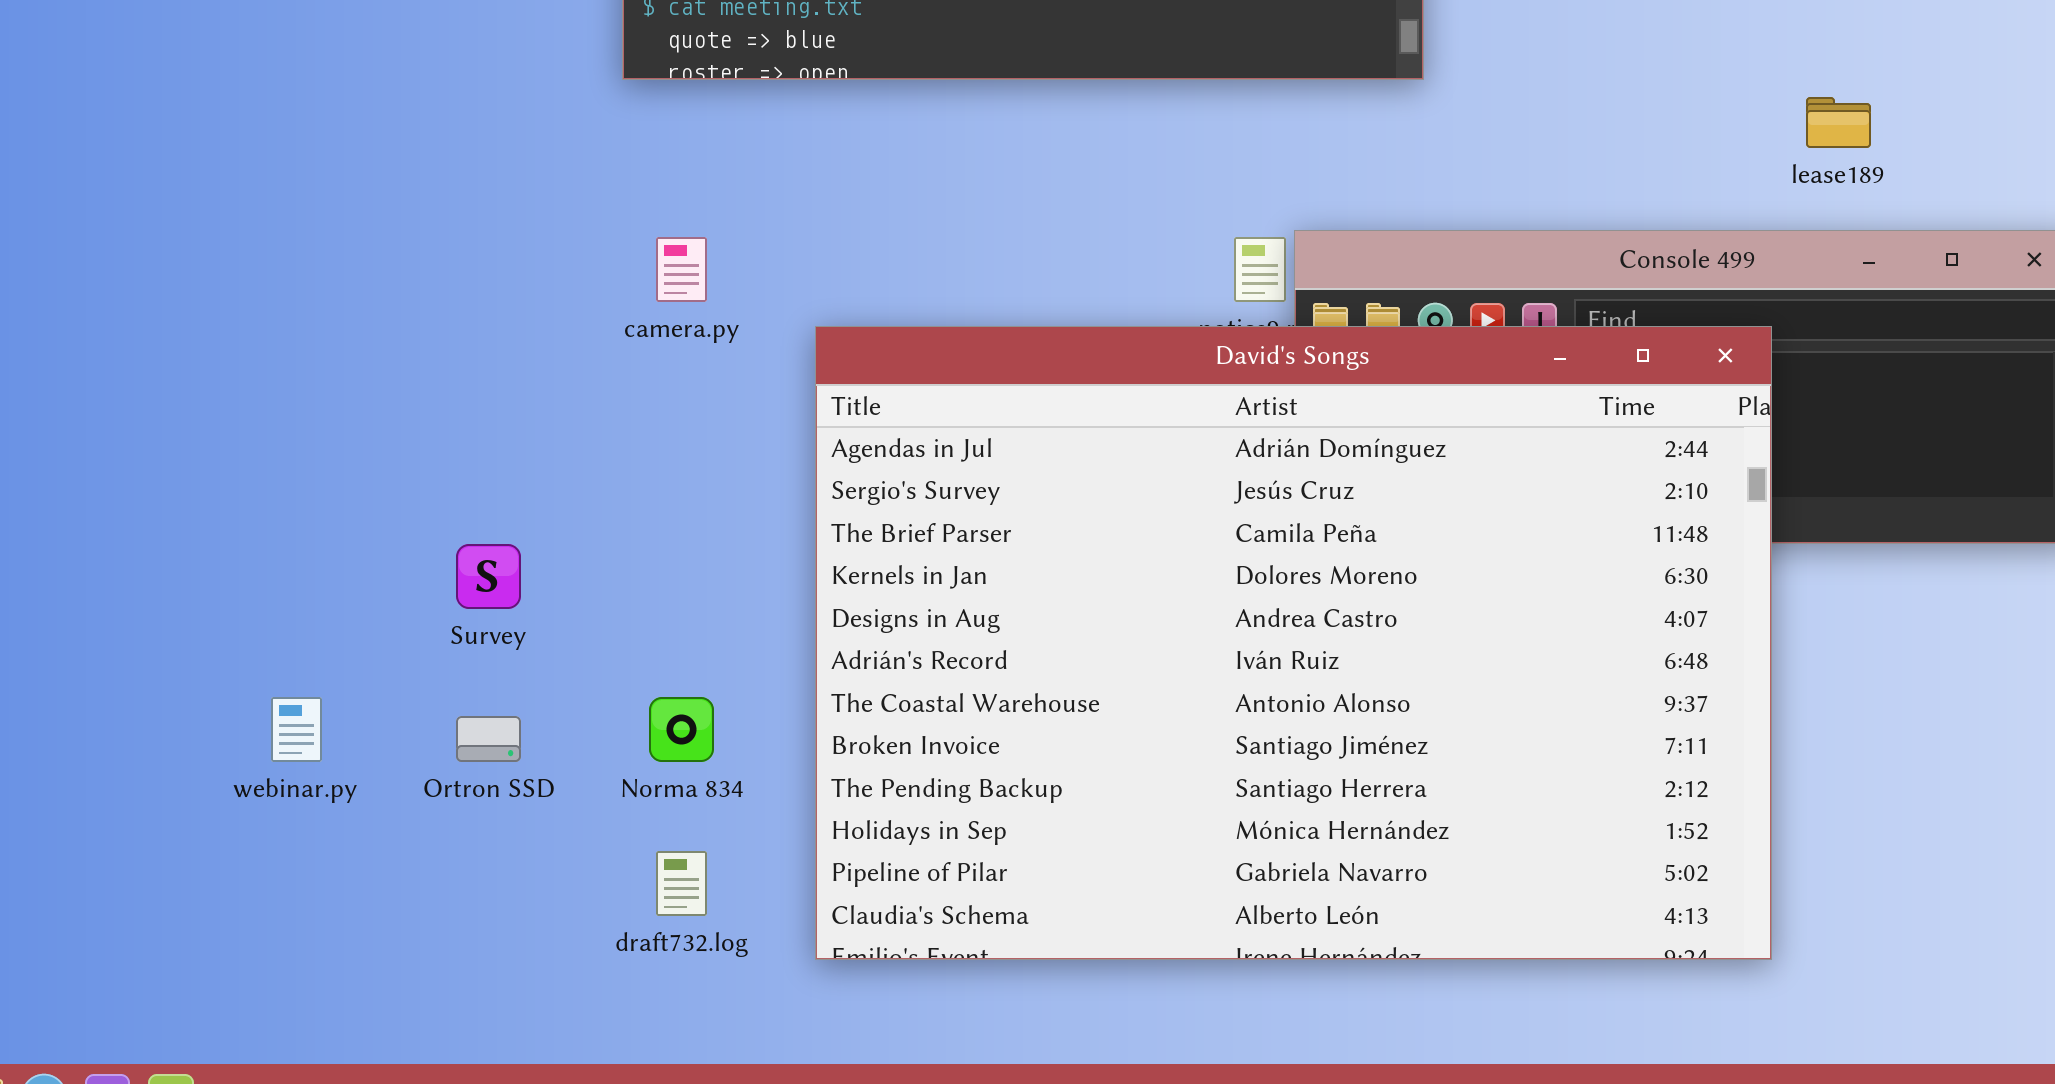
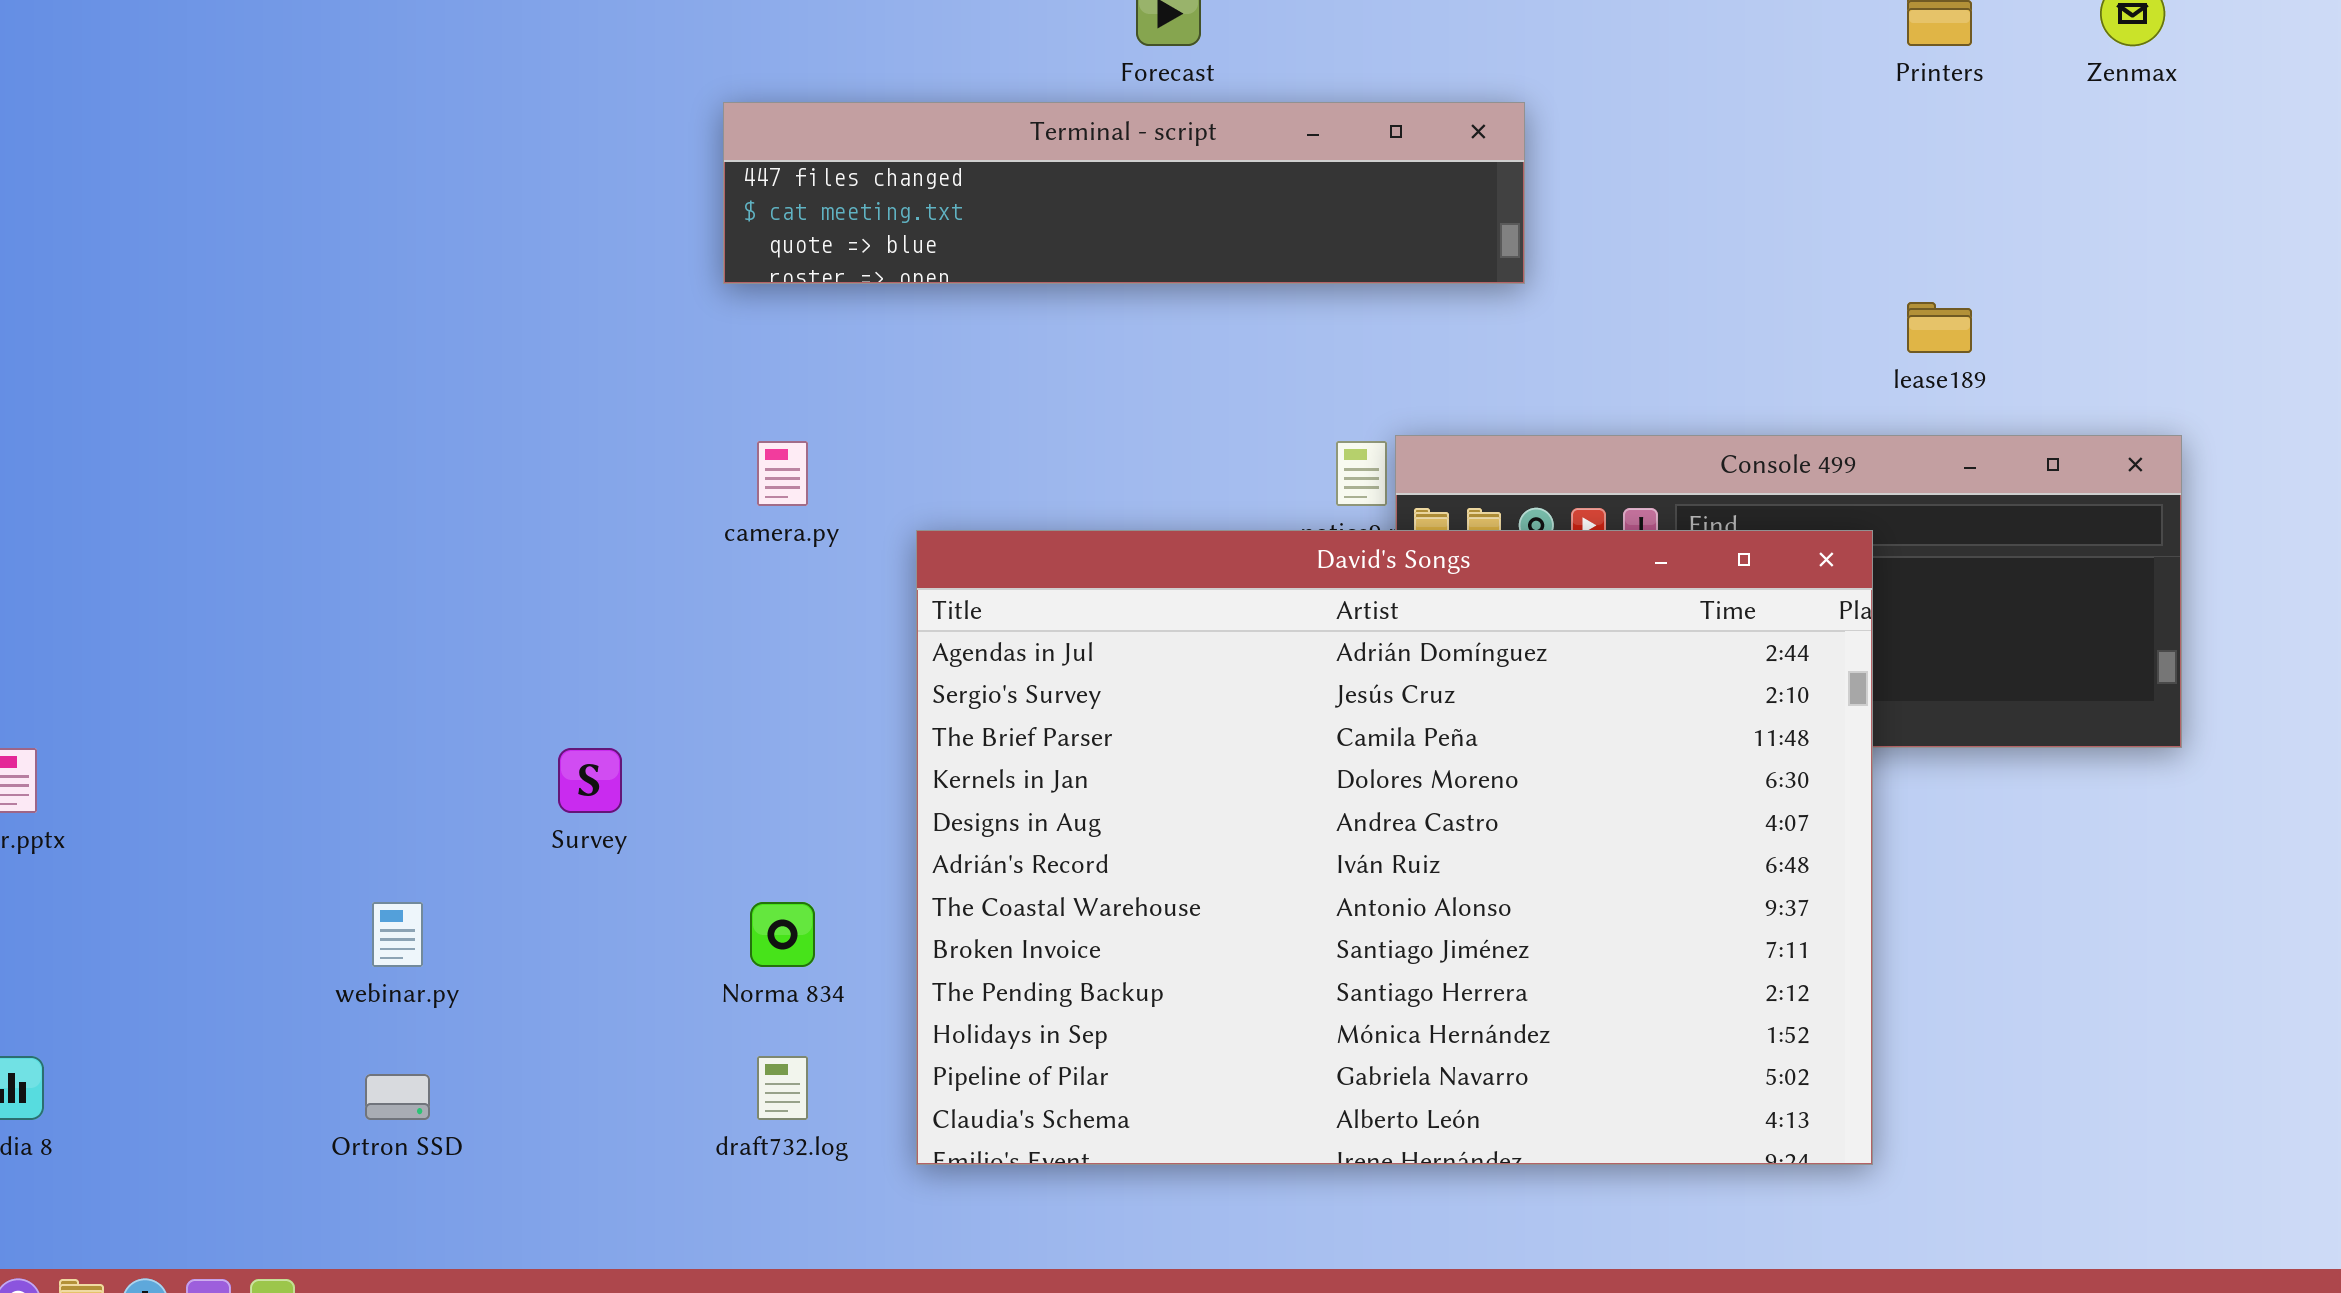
Ortron SSD: [456,716,521,762] -> [365,1074,430,1120], moved

